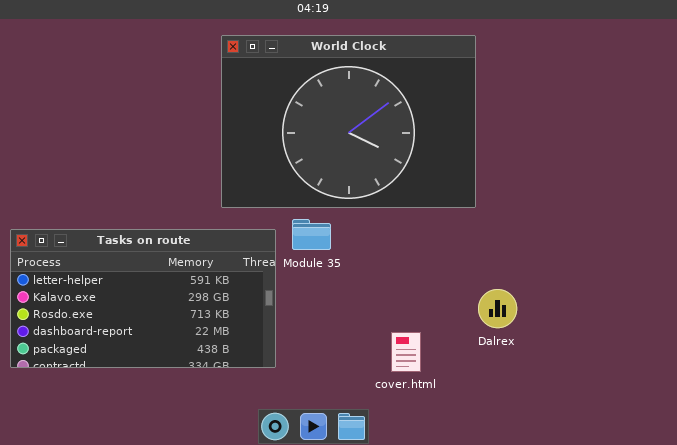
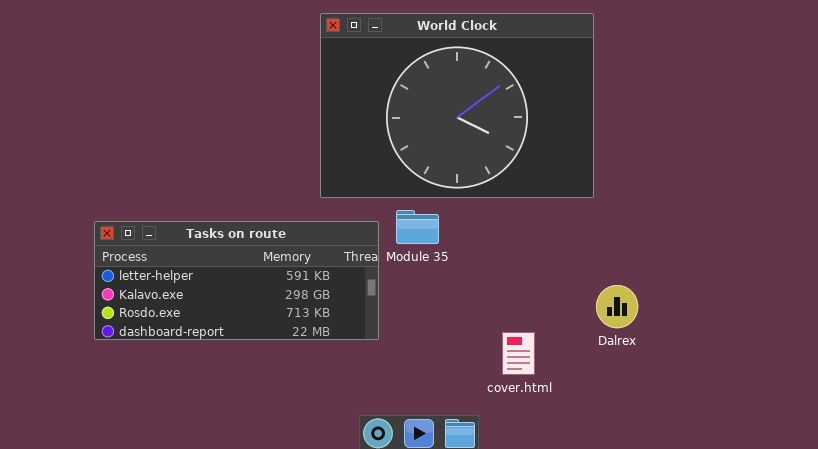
Tasks on route: [10,229,276,368] -> [94,221,379,340], resized

